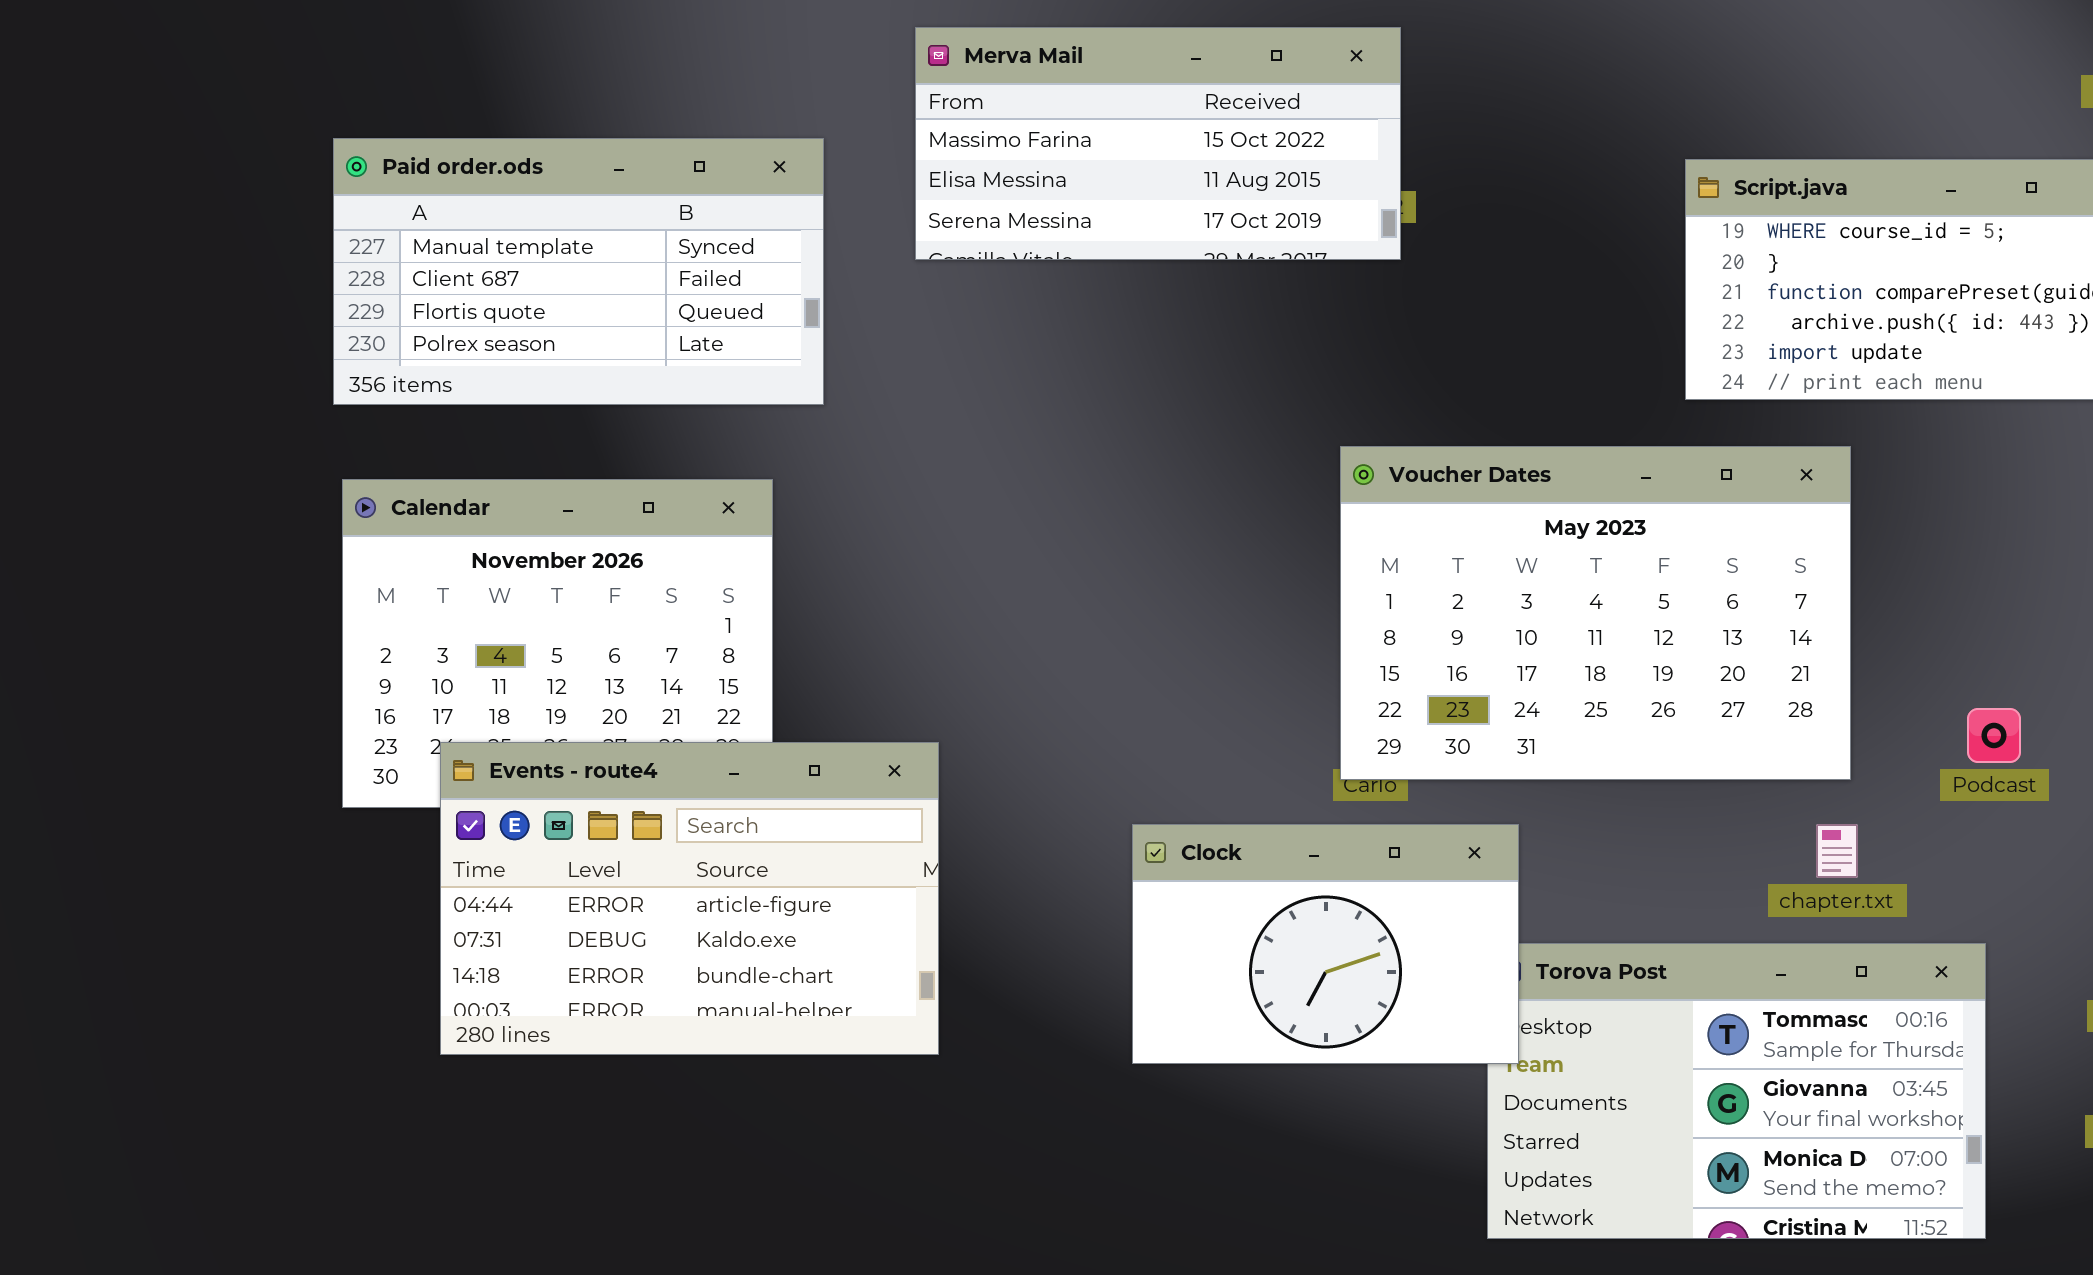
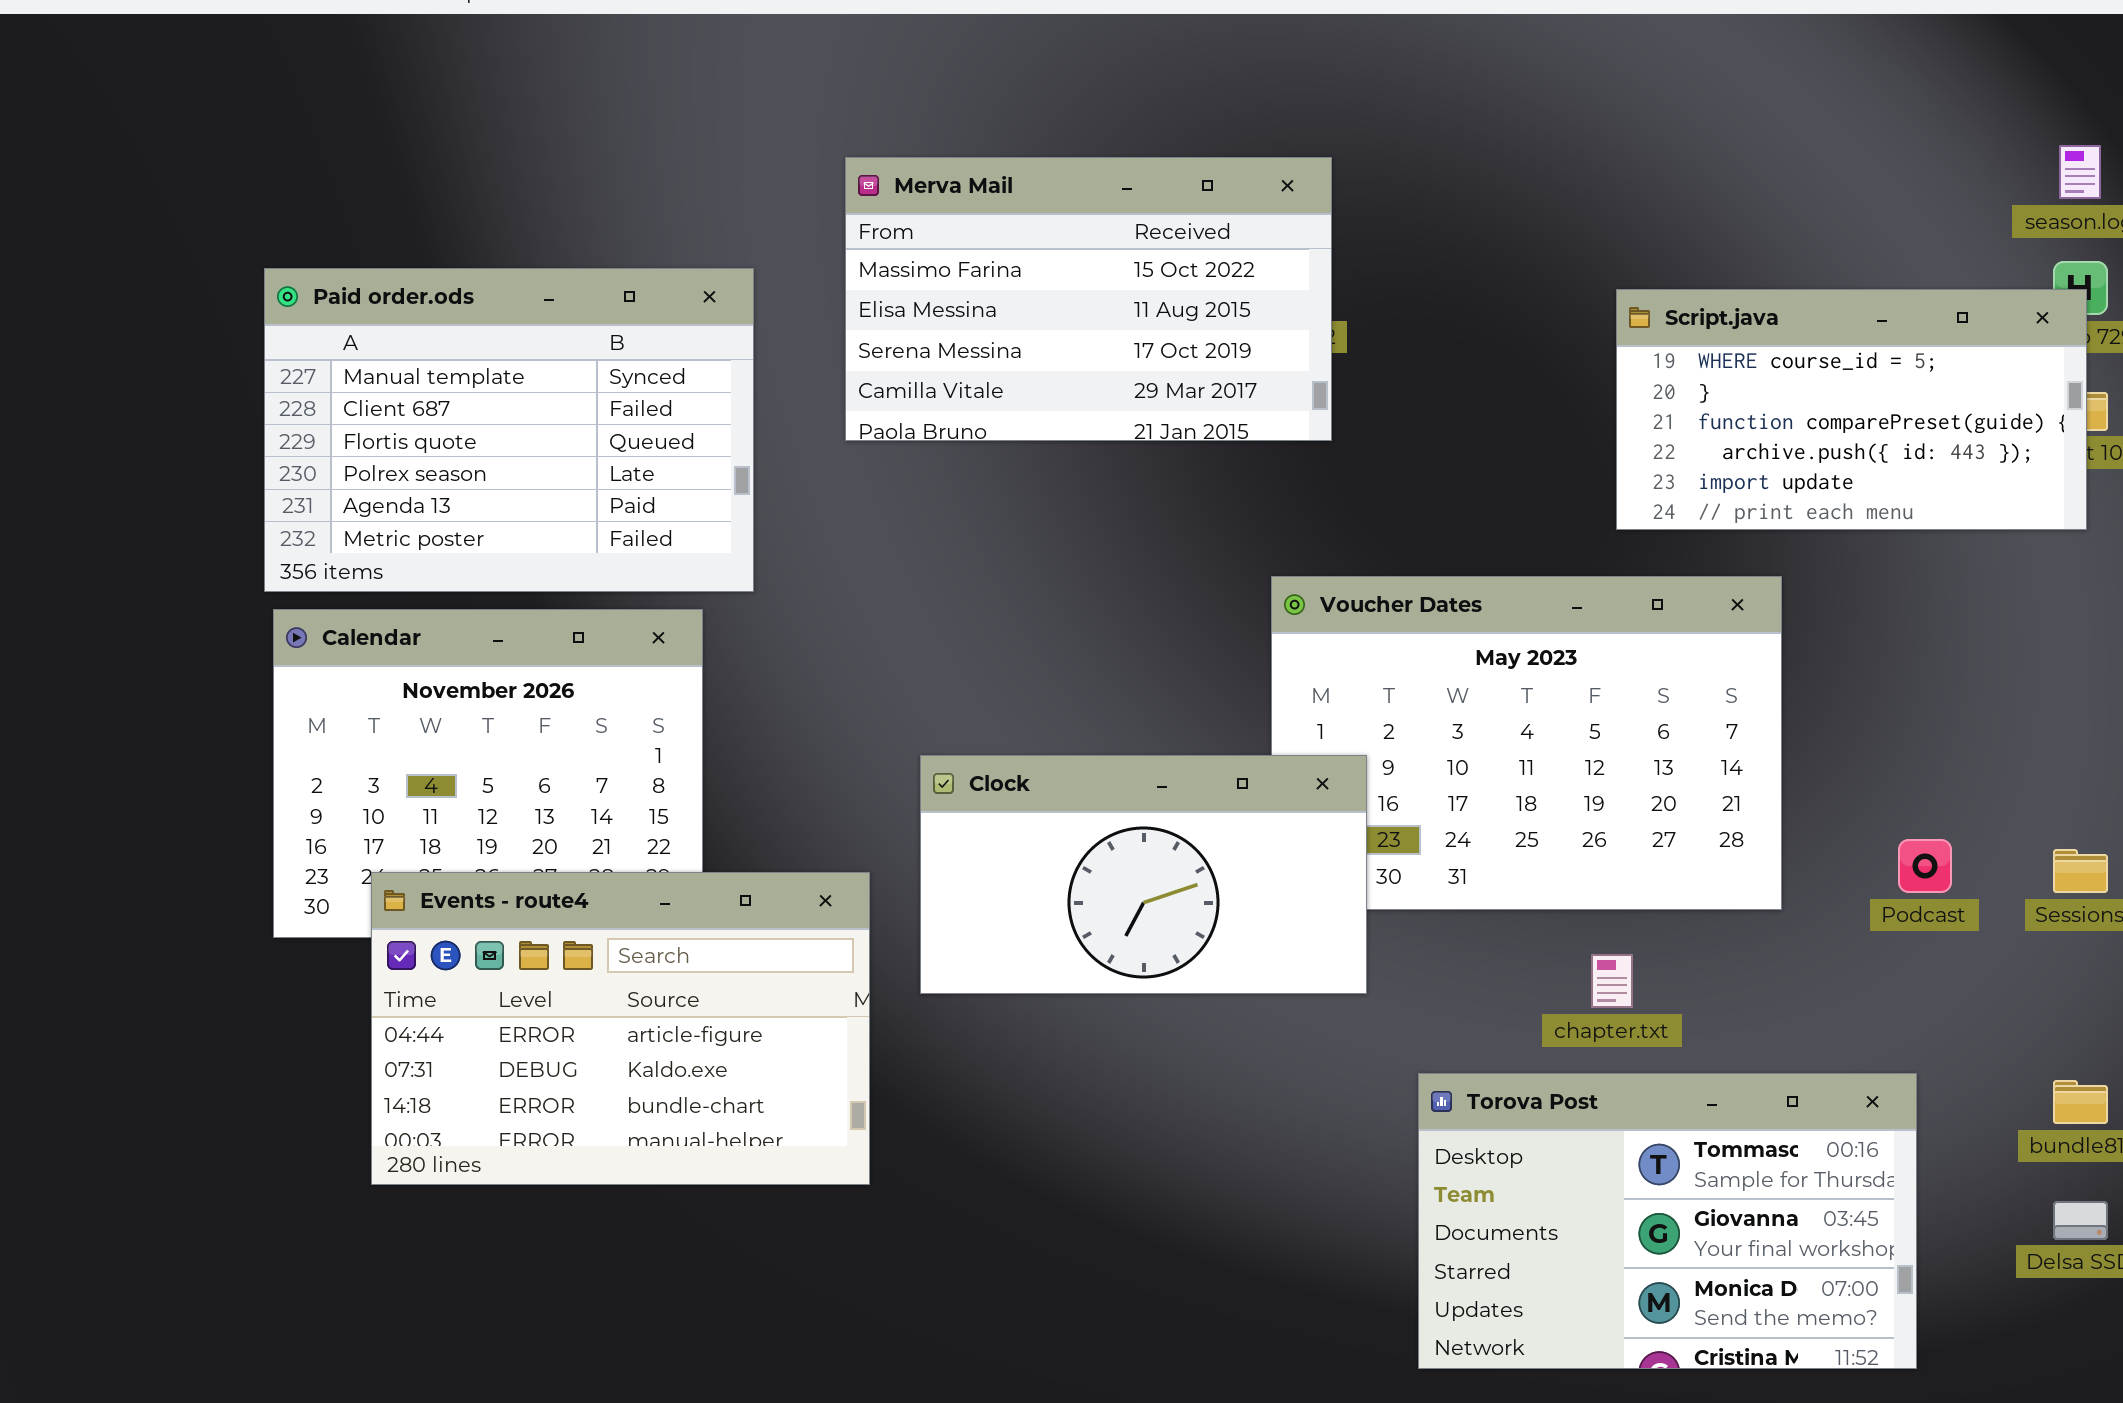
Merva Mail: [915,27,1401,260] -> [845,157,1332,441], resized
Paid order.ods: [333,138,824,405] -> [264,268,754,592], resized
Clock: [1132,824,1519,1064] -> [920,755,1367,994], moved, resized
chapter.txt: [1816,824,1858,878] -> [1591,954,1633,1008], moved

